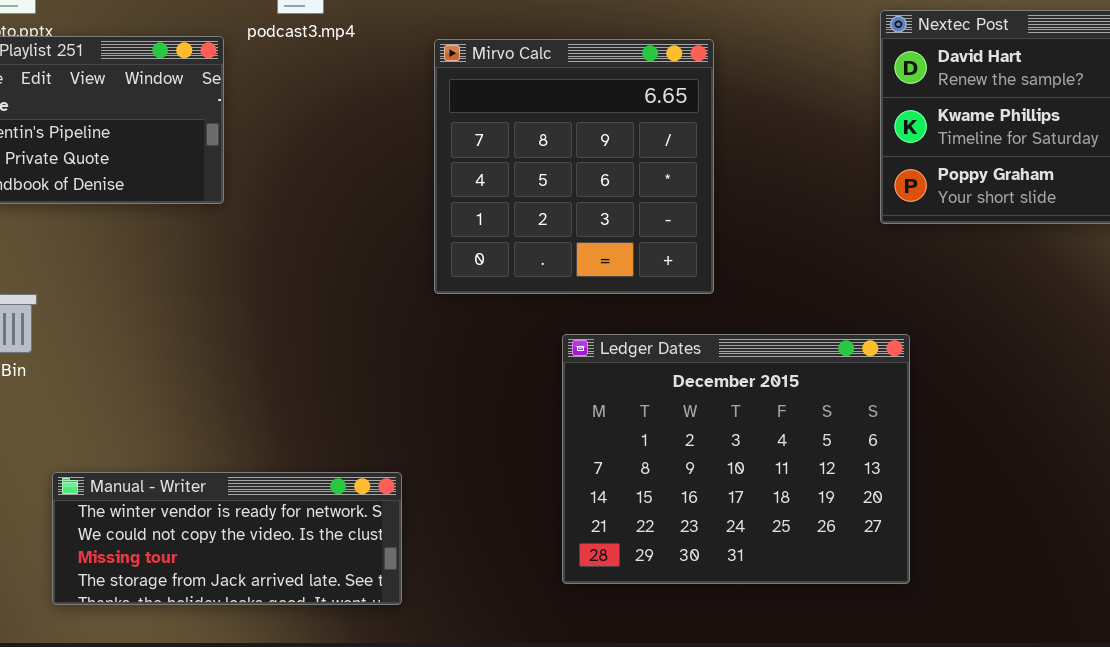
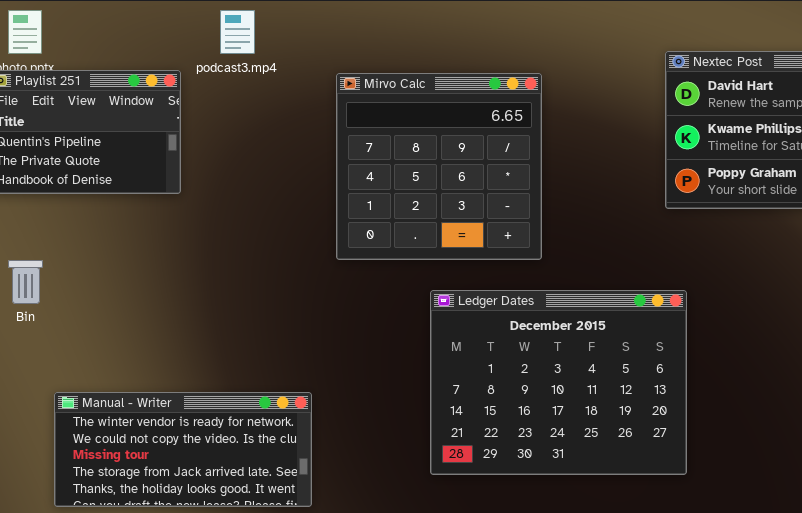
Manual - Writer: [52,472,402,605] -> [54,392,312,507], resized

